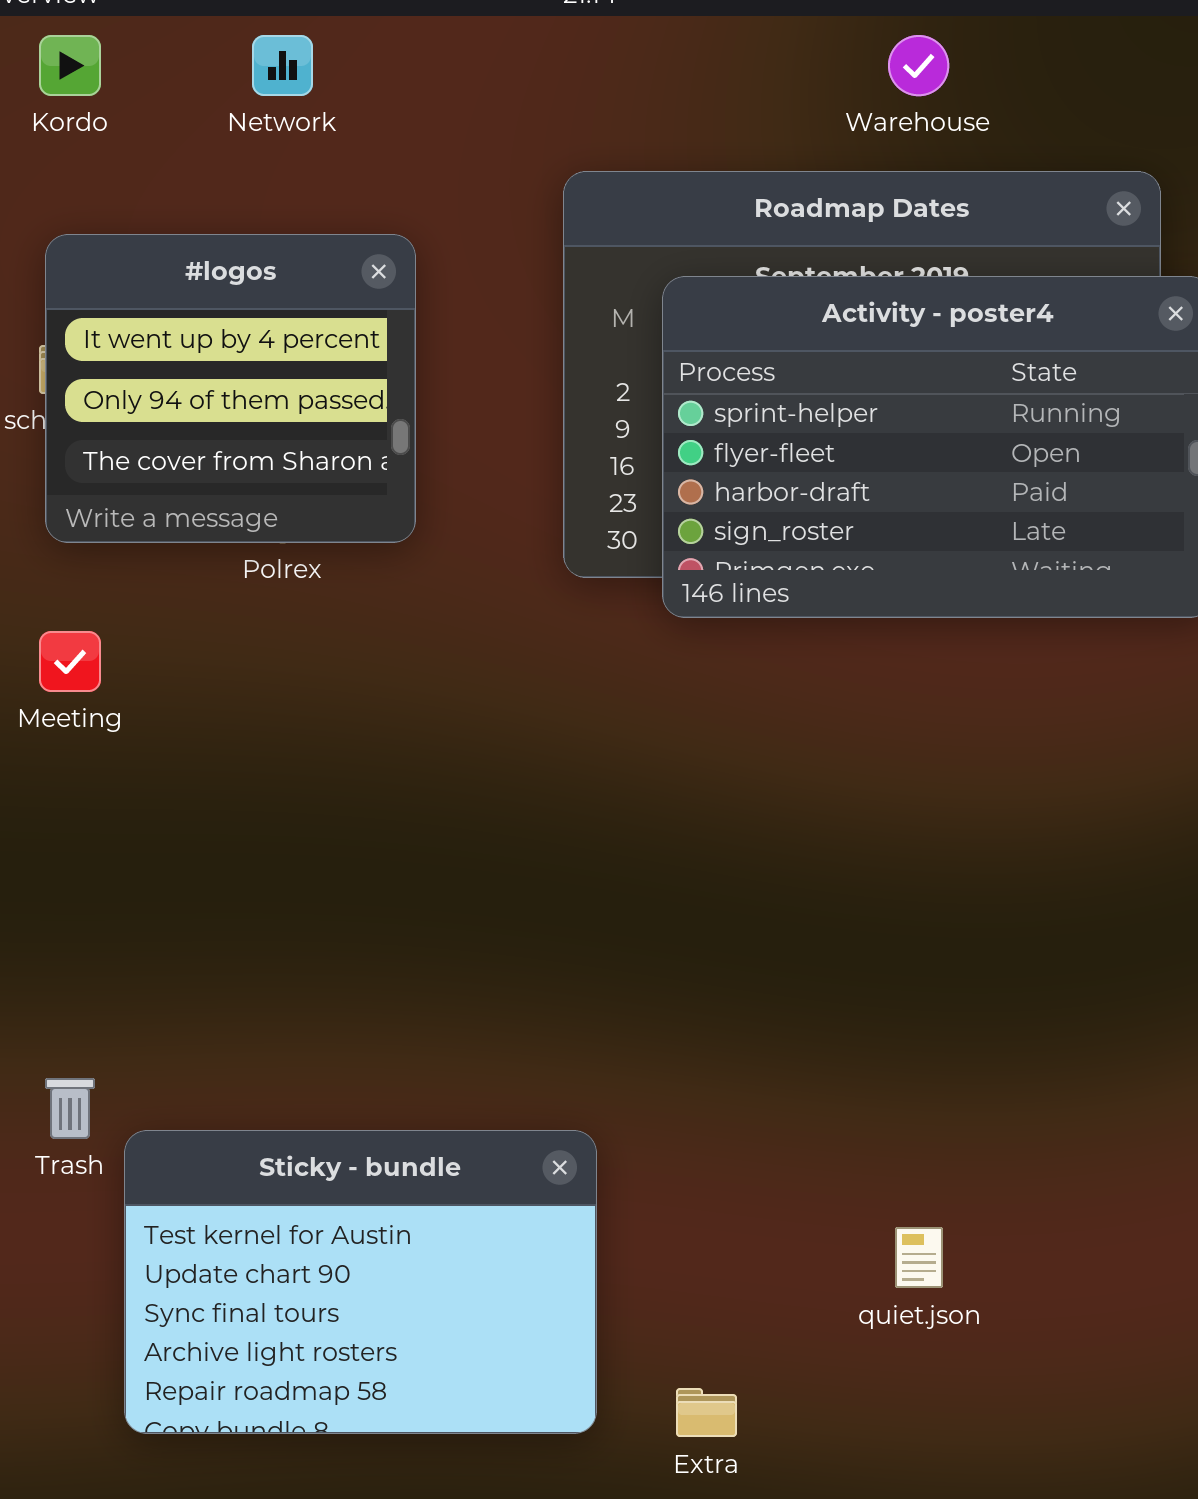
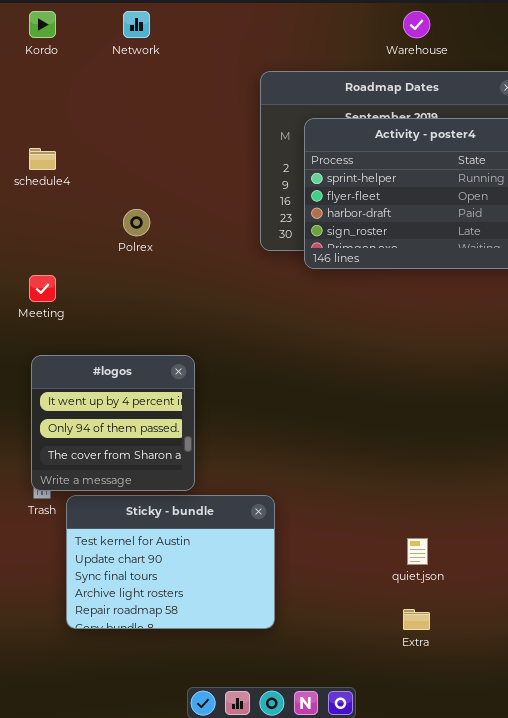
#logos: [45,234,416,543] -> [31,355,195,491], moved
Extra: [676,1388,737,1437] -> [403,609,430,630], moved

